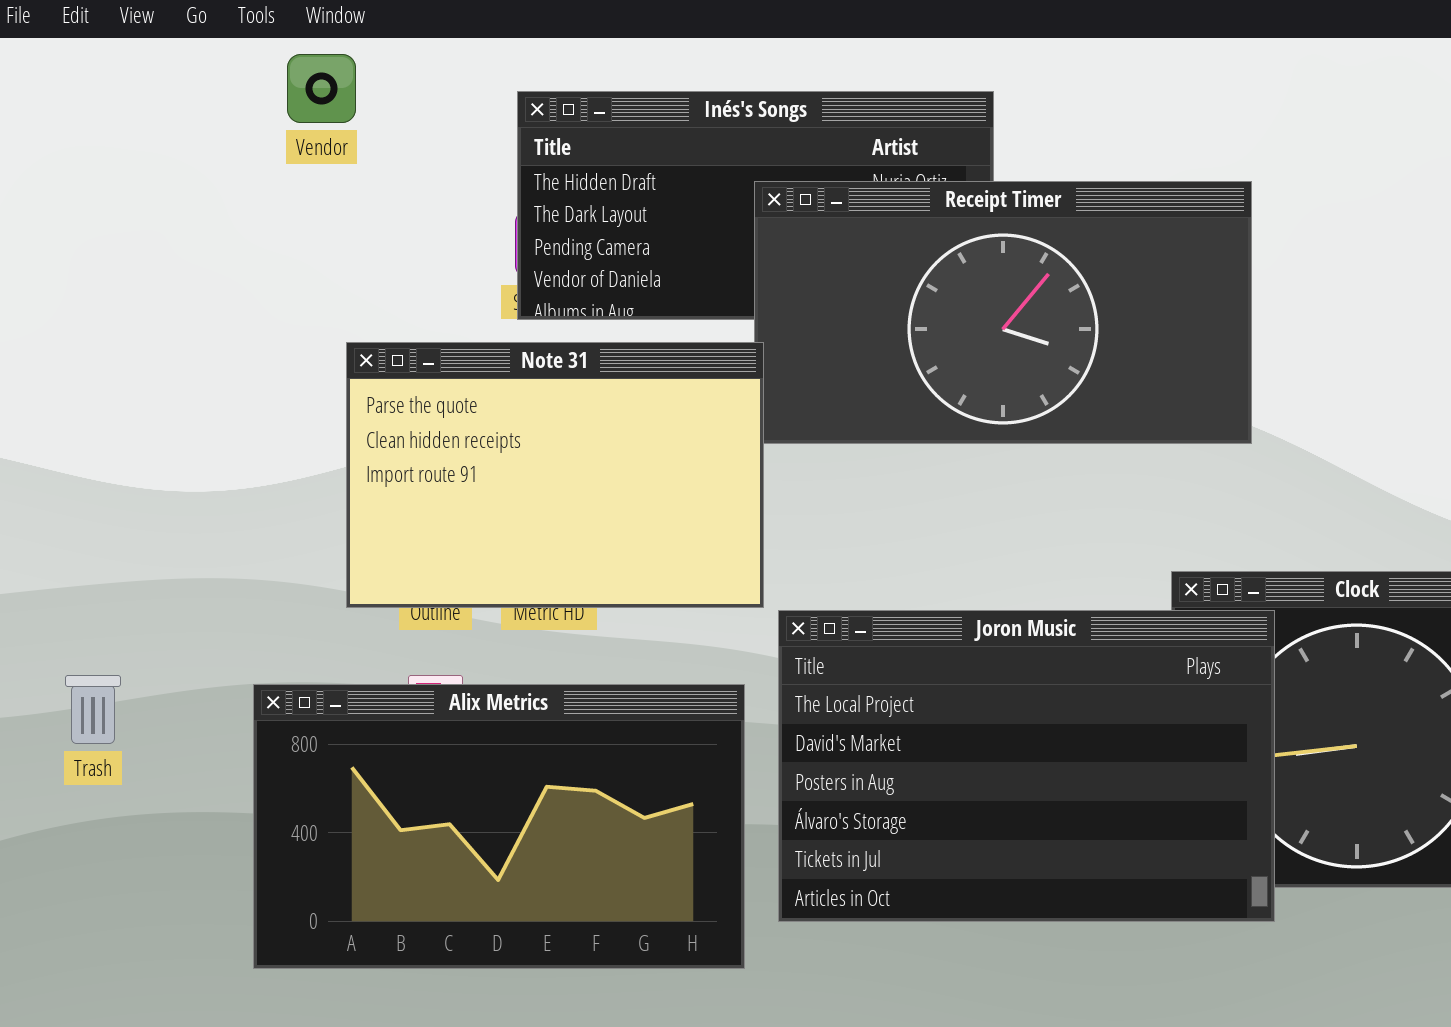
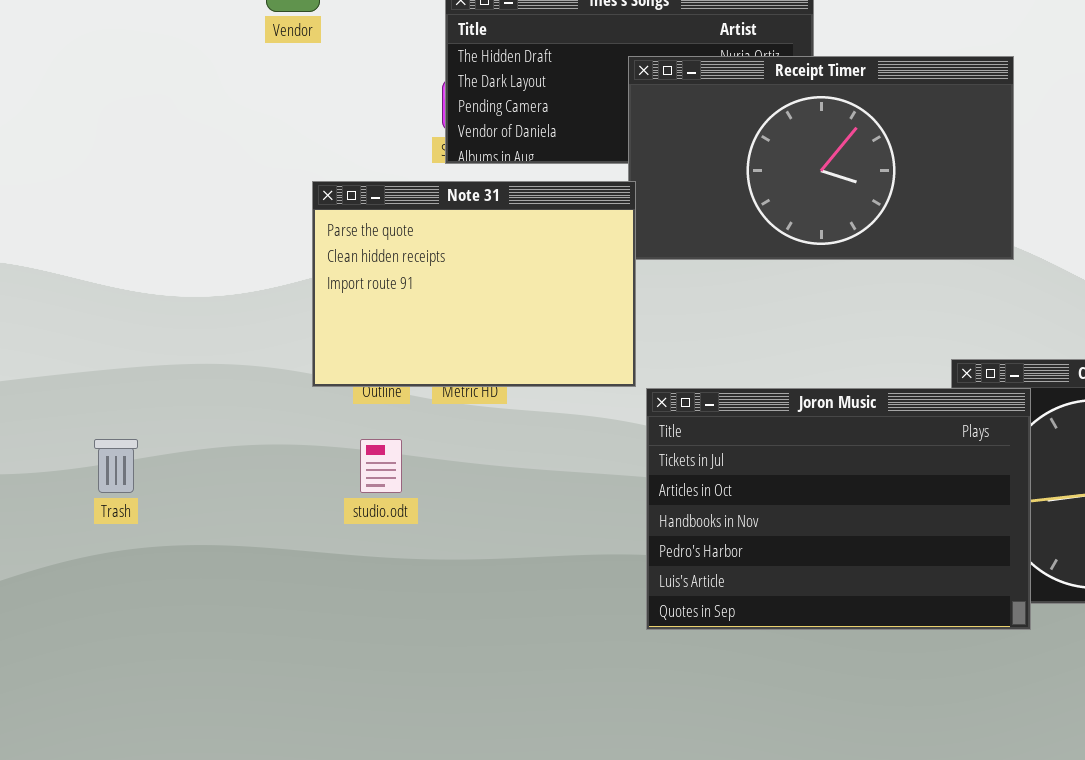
Joron Music: [778,610,1275,922] -> [646,388,1031,630], scrolled down 4 rows
Alix Metrics: [253,684,745,969] -> none, closed

